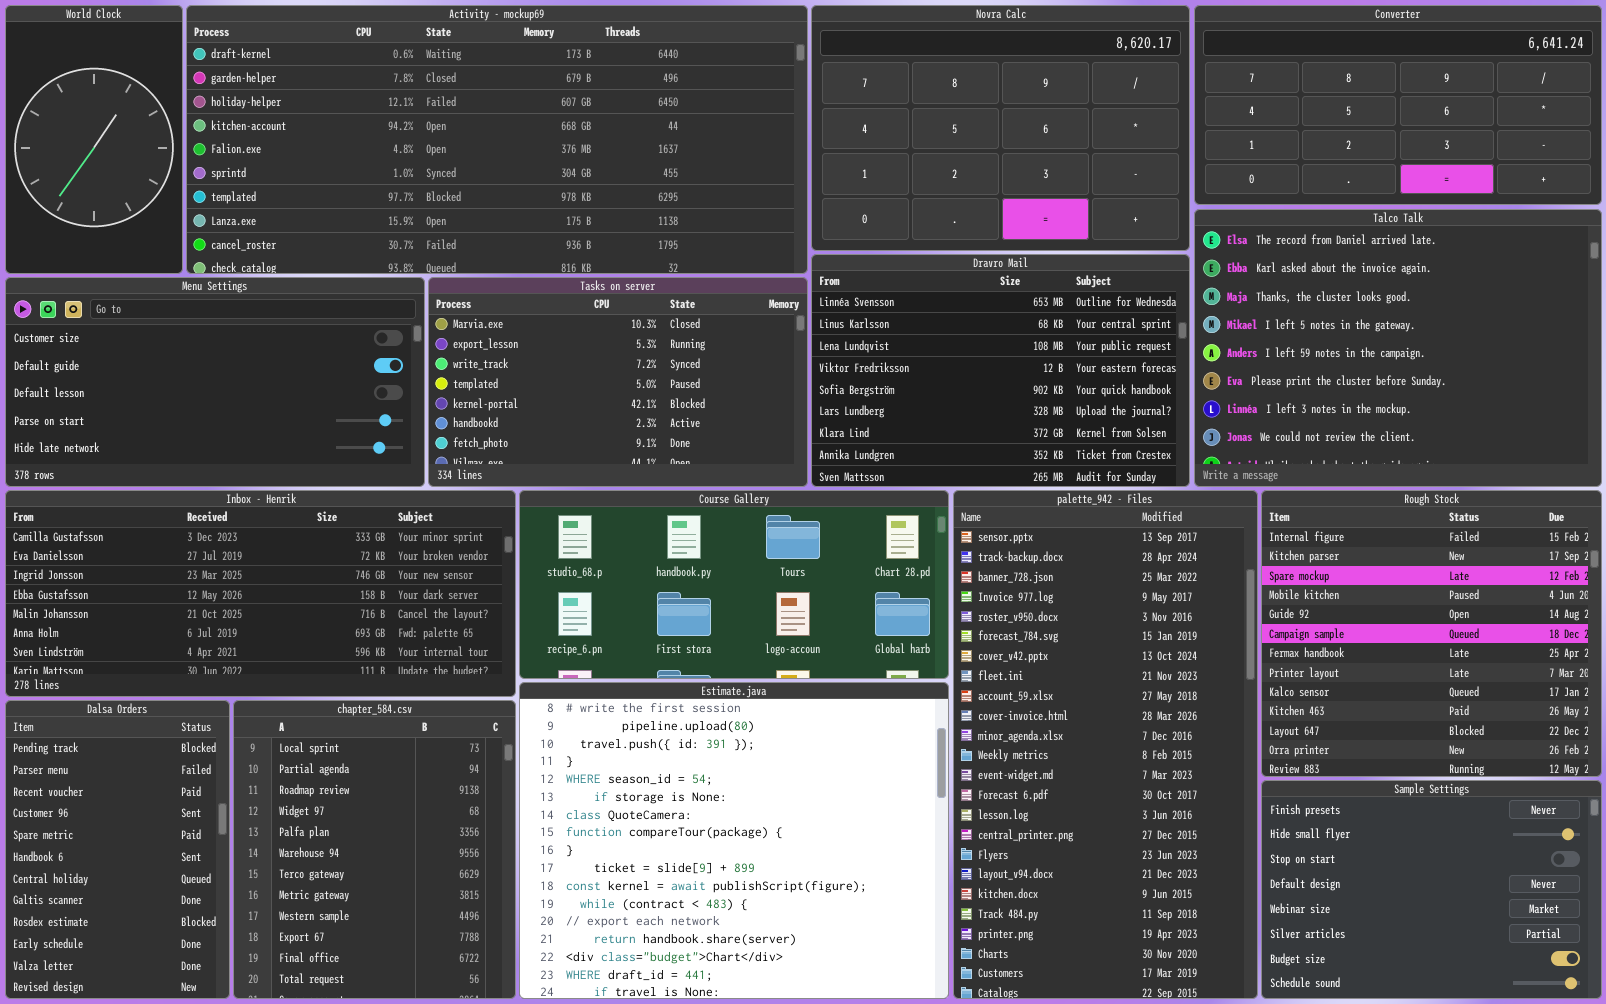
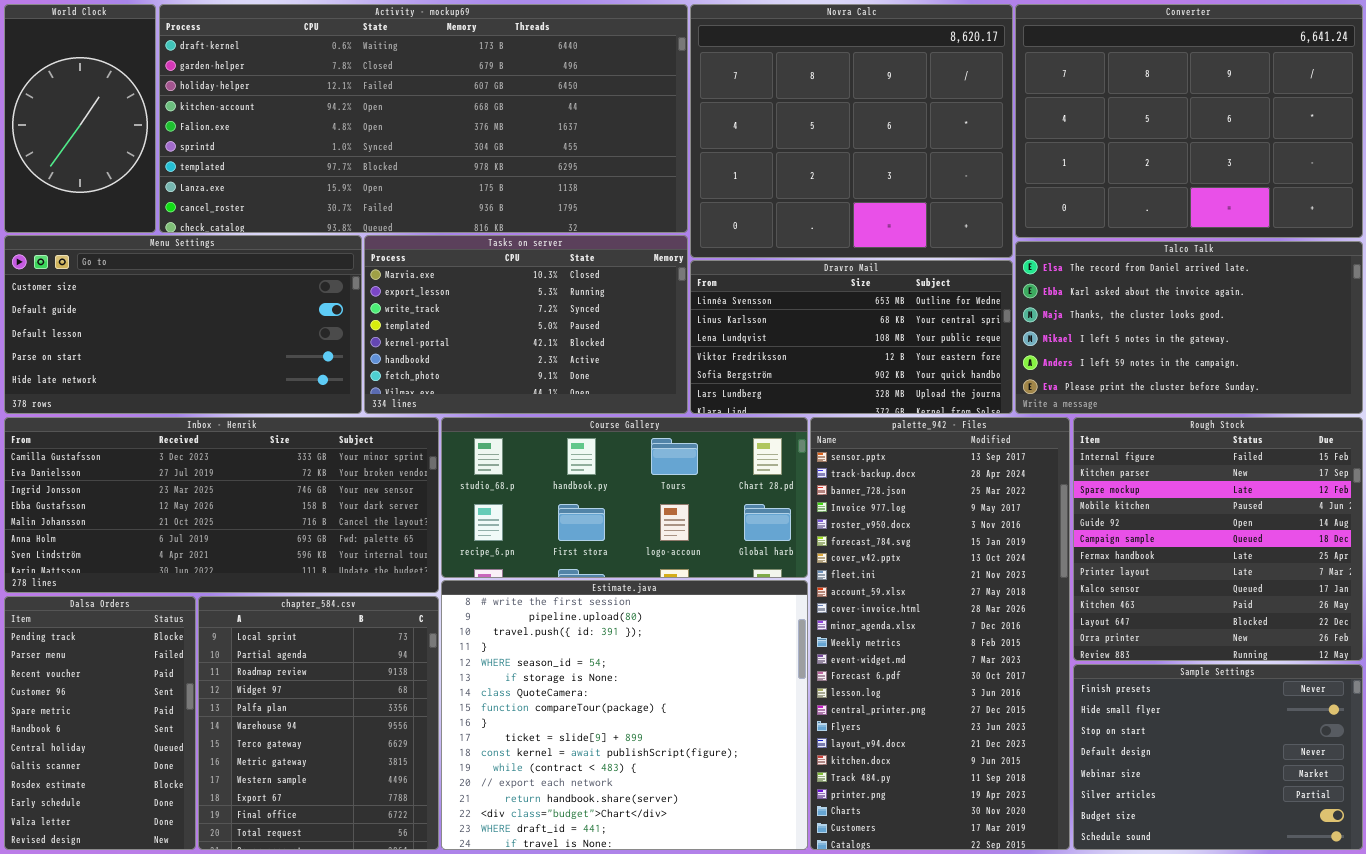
Novra Calc: [811,5,1190,251] -> [690,4,1013,258], resized
Converter: [1194,5,1602,205] -> [1015,4,1363,238], resized
Talco Talk: [1194,209,1602,487] -> [1015,241,1363,414], resized
Dravro Mail: [811,254,1190,487] -> [690,260,1013,414], resized

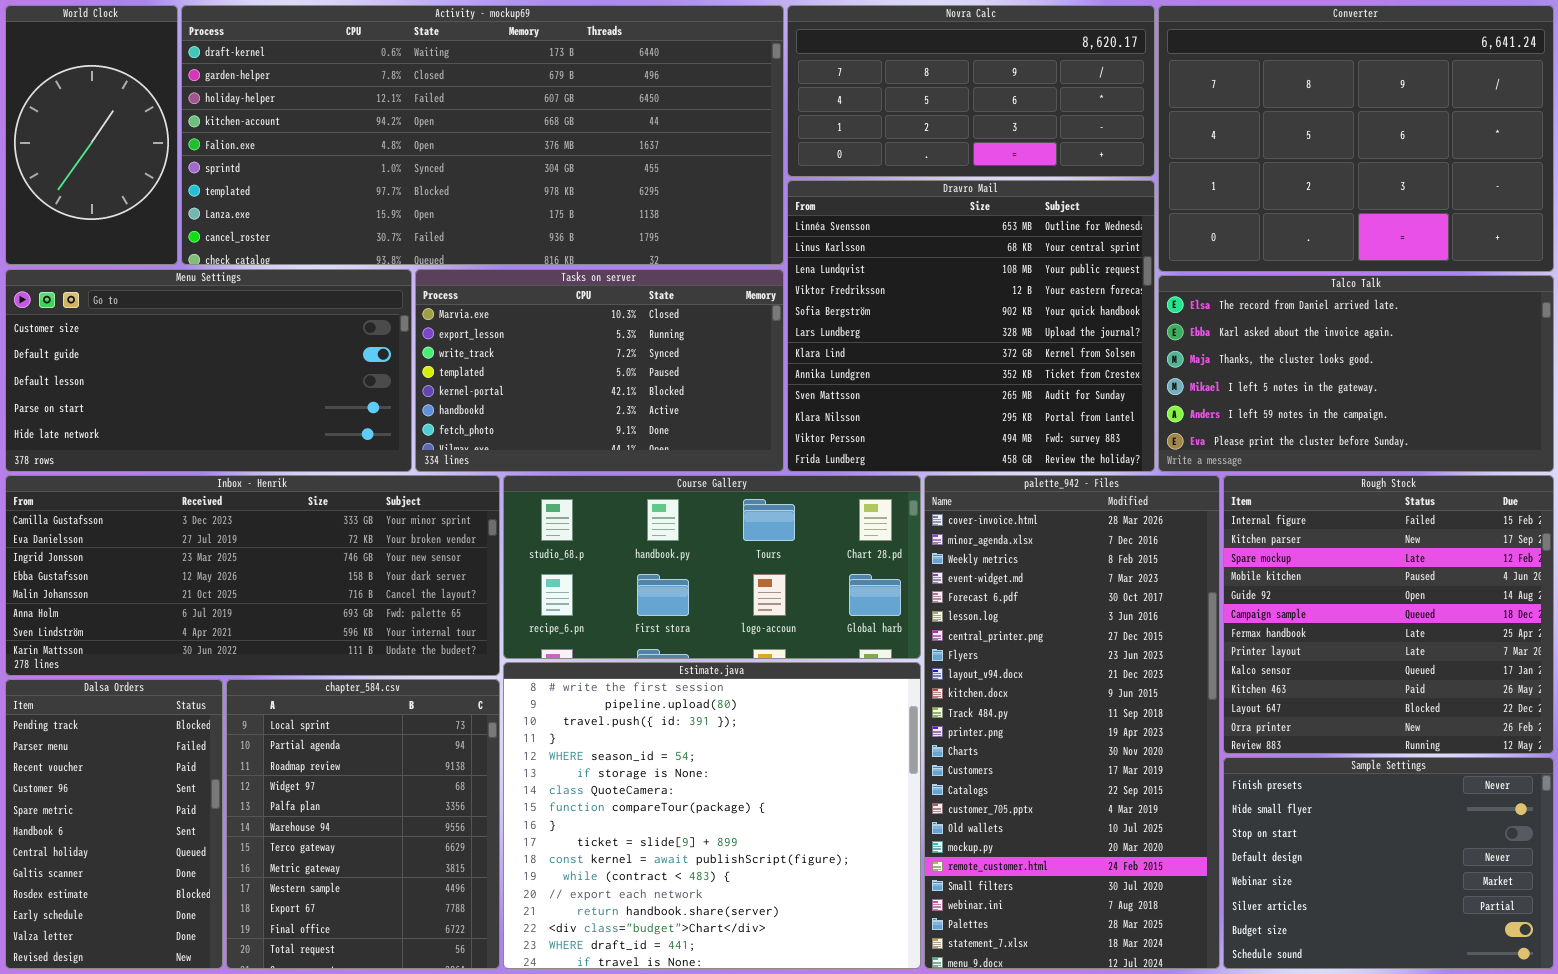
Novra Calc: [690,4,1013,258] -> [787,5,1155,177], resized
Dravro Mail: [690,260,1013,414] -> [787,180,1155,472], resized
palette_942 - Files: [810,417,1070,850] -> [924,475,1220,969], scrolled down 9 rows

